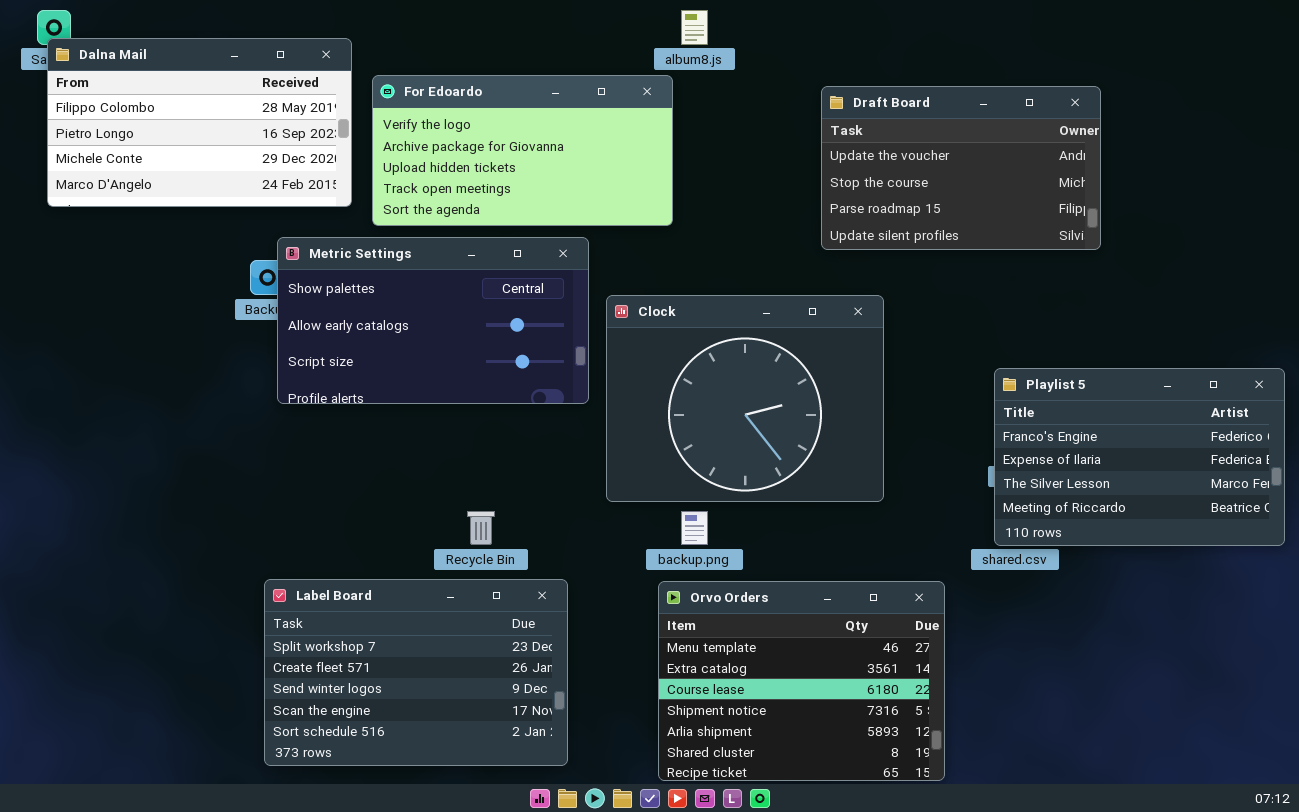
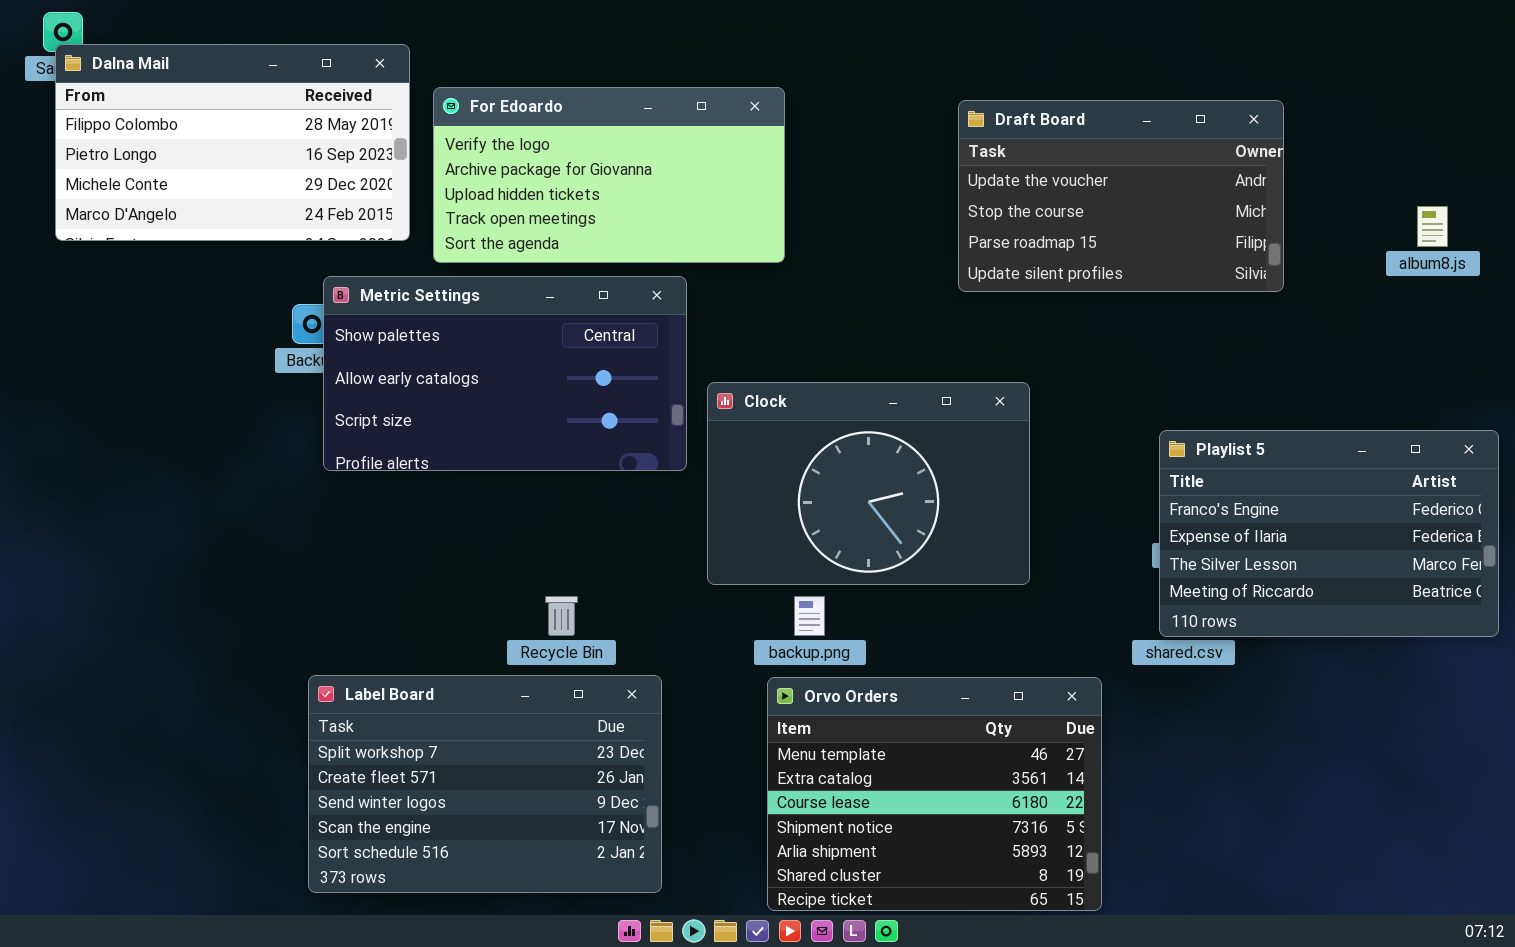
album8.js: [681,10,708,45] -> [1417,206,1448,247], moved
Clock: [606,295,884,502] -> [707,382,1030,585], resized

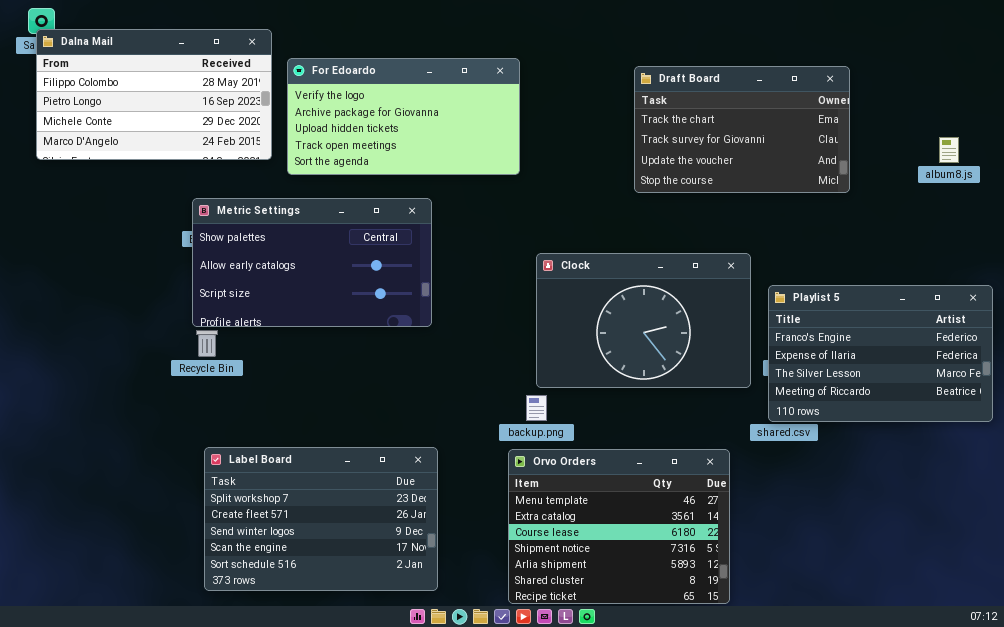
Draft Board: [958,100,1284,292] -> [634,66,850,193], scrolled up 2 rows
Metric Settings: [323,276,687,471] -> [192,198,432,327], moved
Clock: [707,382,1030,585] -> [536,253,751,388], moved
Recycle Bin: [545,596,578,636] -> [196,330,218,357], moved

